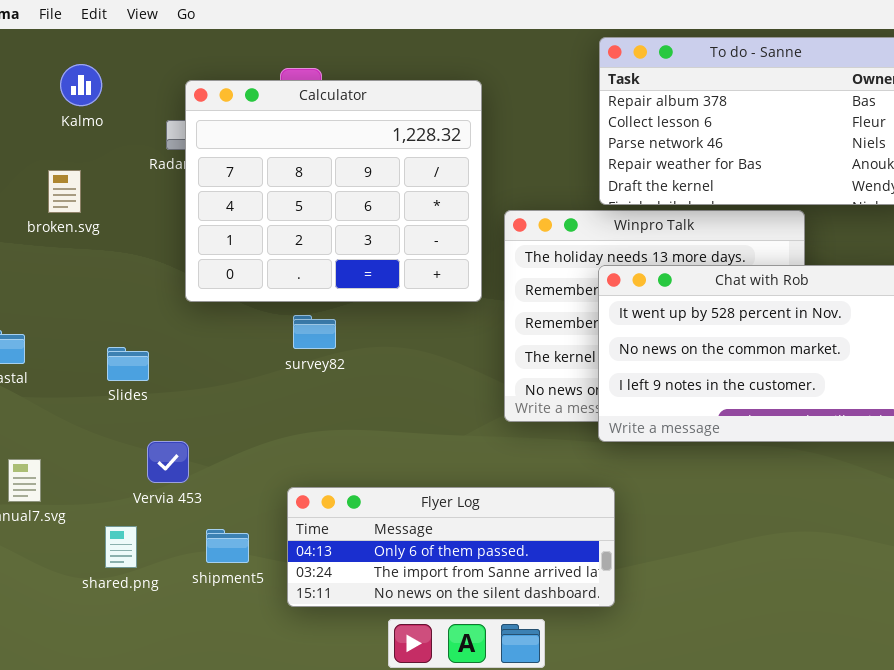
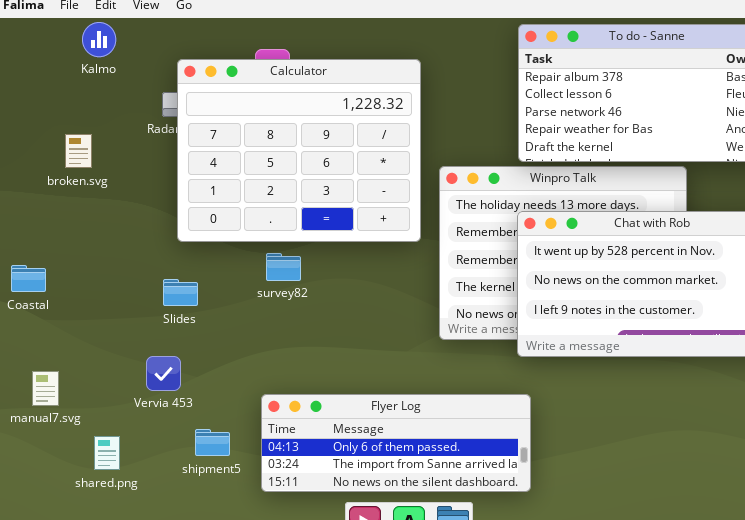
Kalmo: [60,64,102,106] -> [82,22,116,57], moved
Slides: [107,347,149,381] -> [163,279,198,306], moved
shared.png: [105,526,137,568] -> [94,436,120,470], moved

